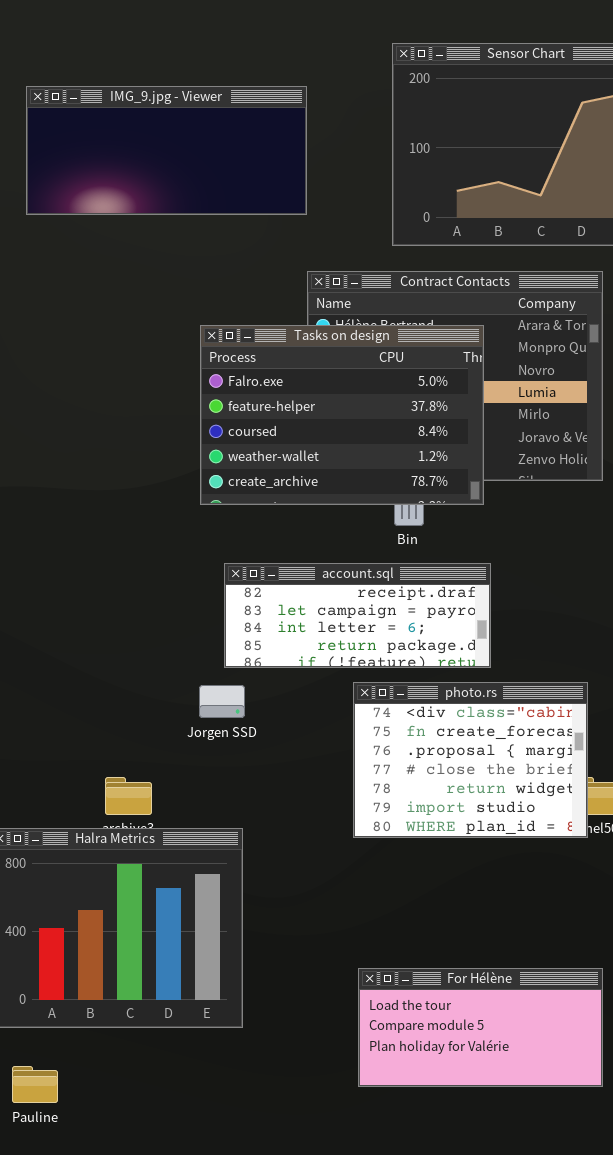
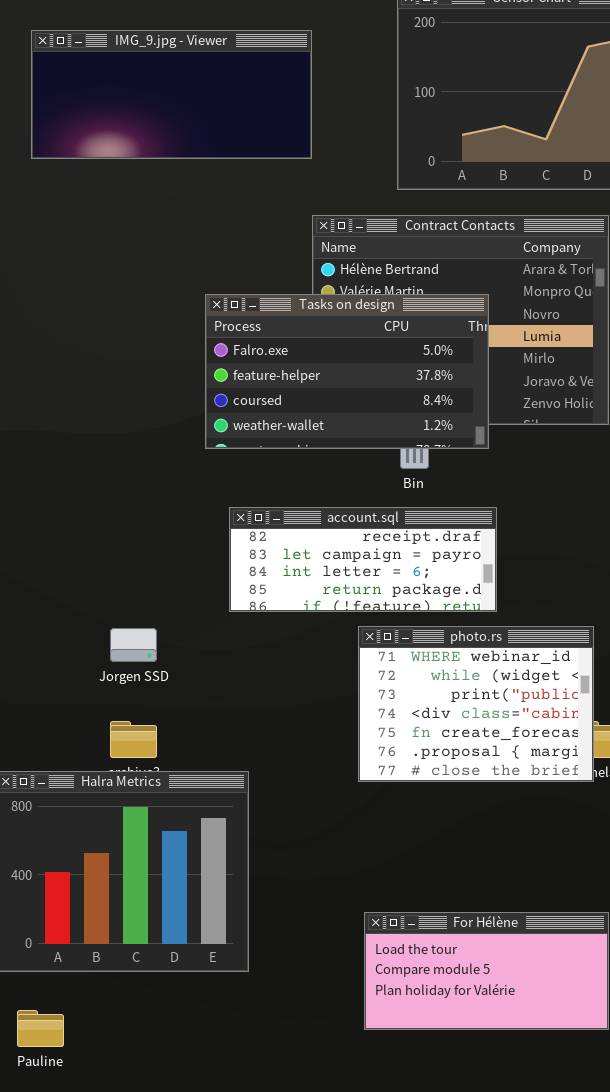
Tasks on design: [200,325,484,505] -> [205,294,489,449], resized
photo.rs: [353,682,588,838] -> [358,626,594,782], scrolled up 3 rows
Jorgen SSD: [199,685,245,718] -> [110,628,157,662], moved

